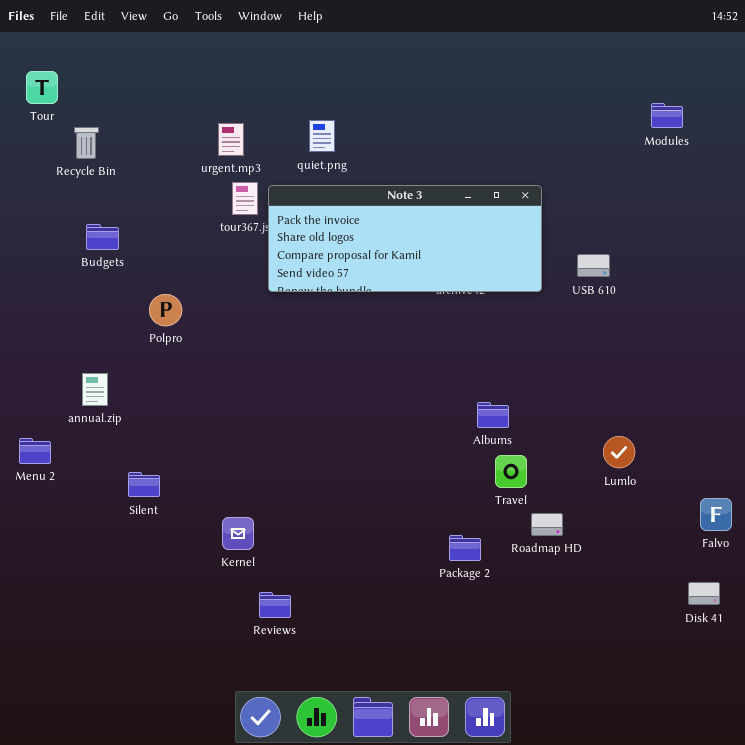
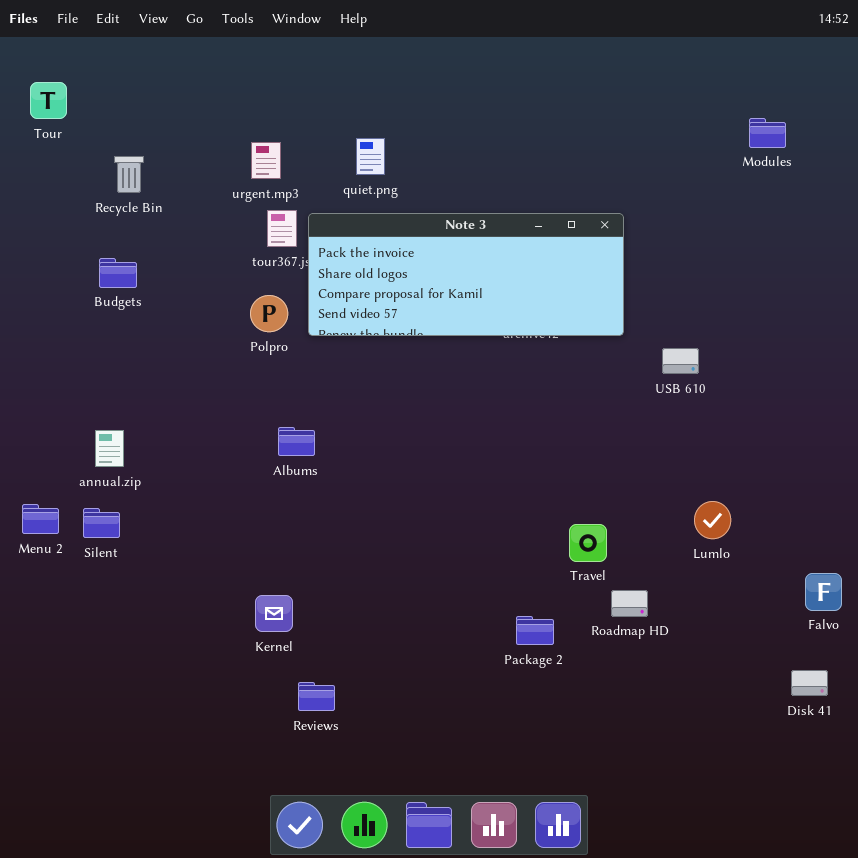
Recycle Bin: [74,127,99,159] -> [114,156,144,193], moved
USB 610: [577,254,610,277] -> [662,348,699,374], moved
Polpro: [149,294,182,326] -> [250,295,288,332], moved
Albums: [477,402,509,428] -> [278,427,315,456], moved
Silent: [128,472,160,497] -> [83,508,120,538], moved

